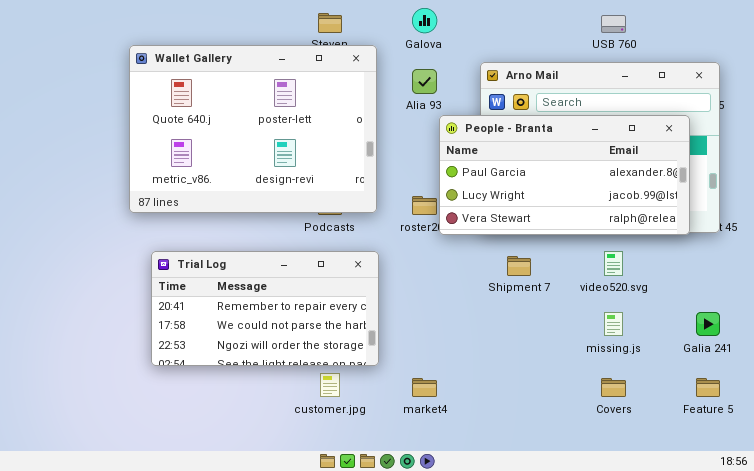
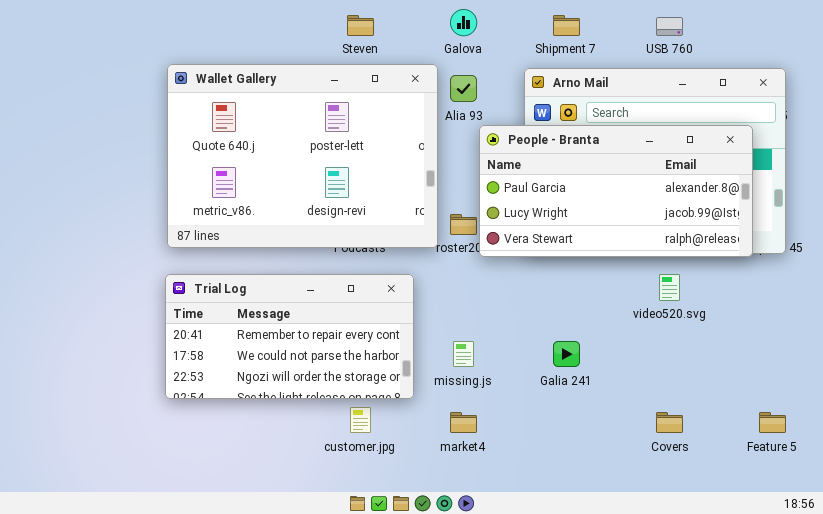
Wallet Gallery: [129,45,377,213] -> [167,64,438,248], moved
Shipment 7: [507,256,531,276] -> [553,15,580,36], moved
missing.js: [604,312,623,336] -> [453,341,474,367], moved
Galia 241: [696,312,720,336] -> [553,341,580,367], moved

